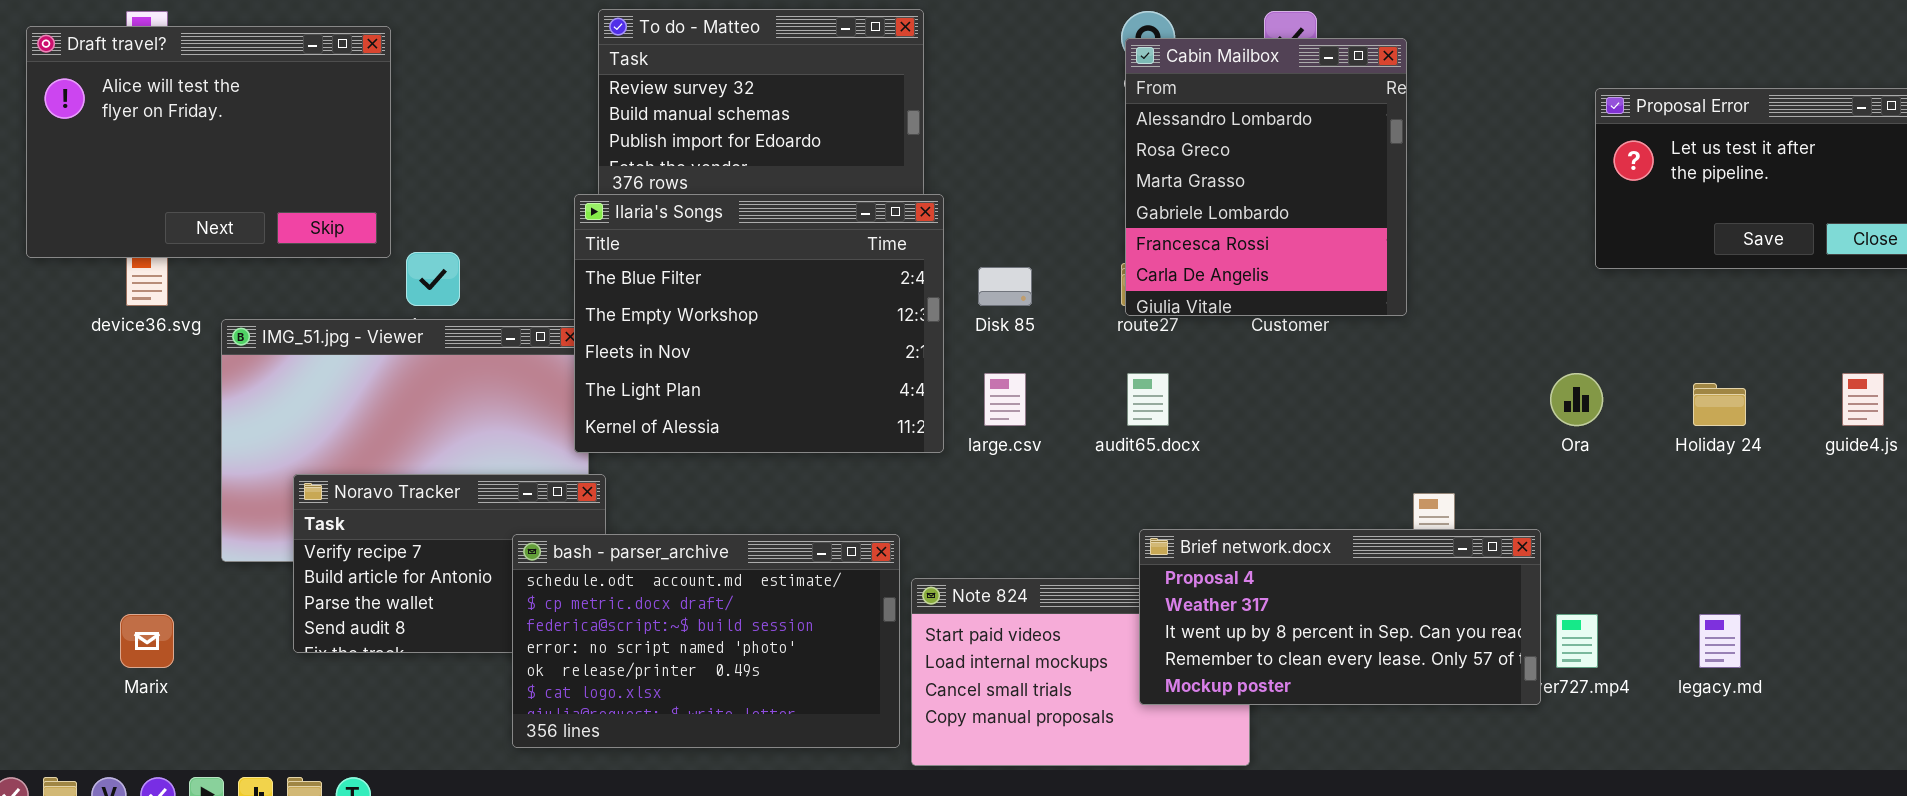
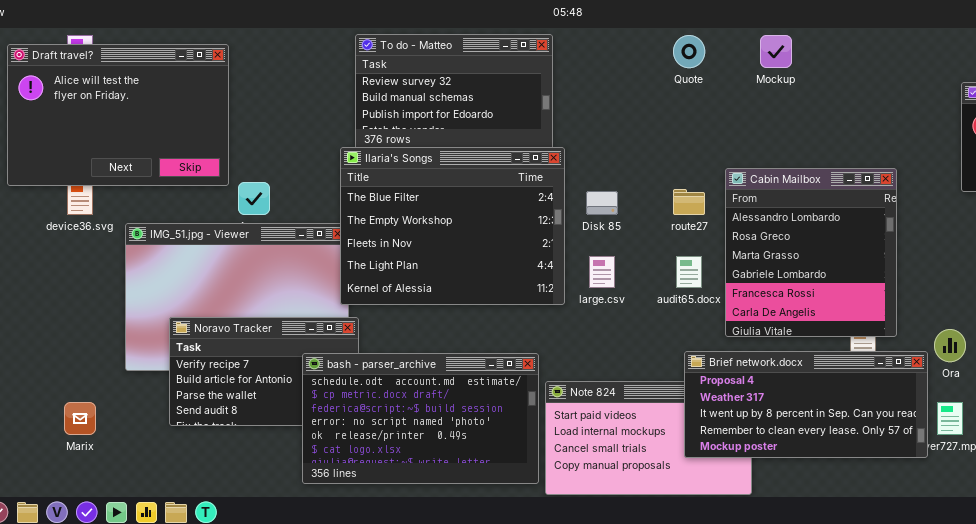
Cabin Mailbox: [1125,38,1407,316] -> [725,168,897,337], moved
Ora: [1550,373,1603,426] -> [934,329,966,362], moved

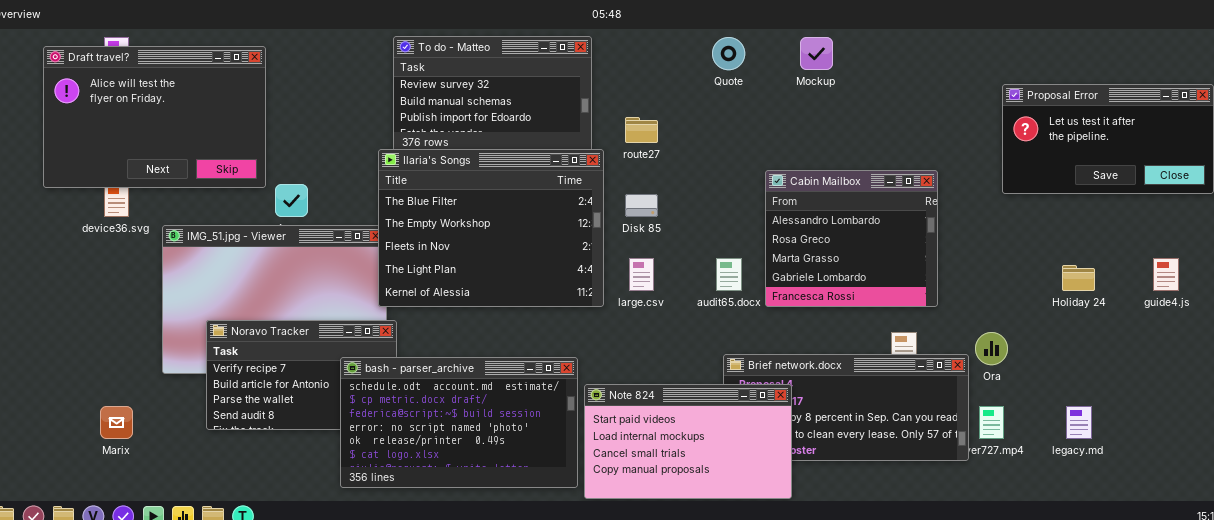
Cabin Mailbox: [725,168,897,337] -> [765,170,938,307], resized
route27: [673,189,705,215] -> [625,117,658,143], moved
Note 824: [545,381,752,495] -> [584,384,792,499], raised

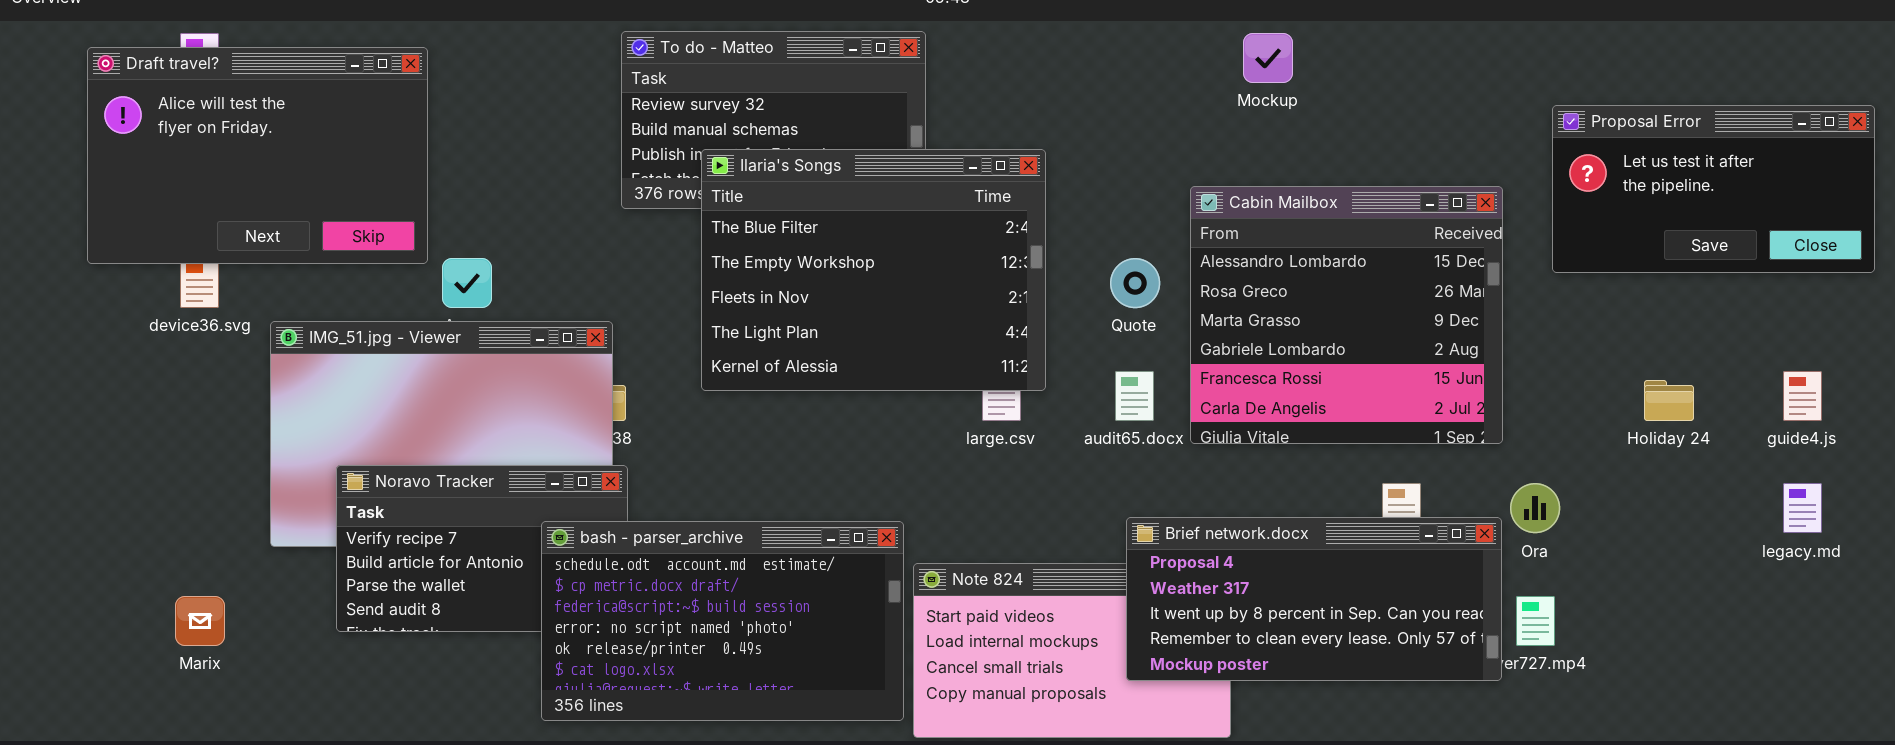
Quote: [712,37,745,70] -> [1110,258,1160,308], moved
Ilaria's Songs: [378,149,604,307] -> [701,149,1046,391], moved
Cabin Mailbox: [765,170,938,307] -> [1190,186,1503,444], resized
Brief network.docx: [723,354,969,461] -> [1126,517,1502,681], raised
legacy.md: [1066,406,1092,439] -> [1783,483,1822,533], moved

